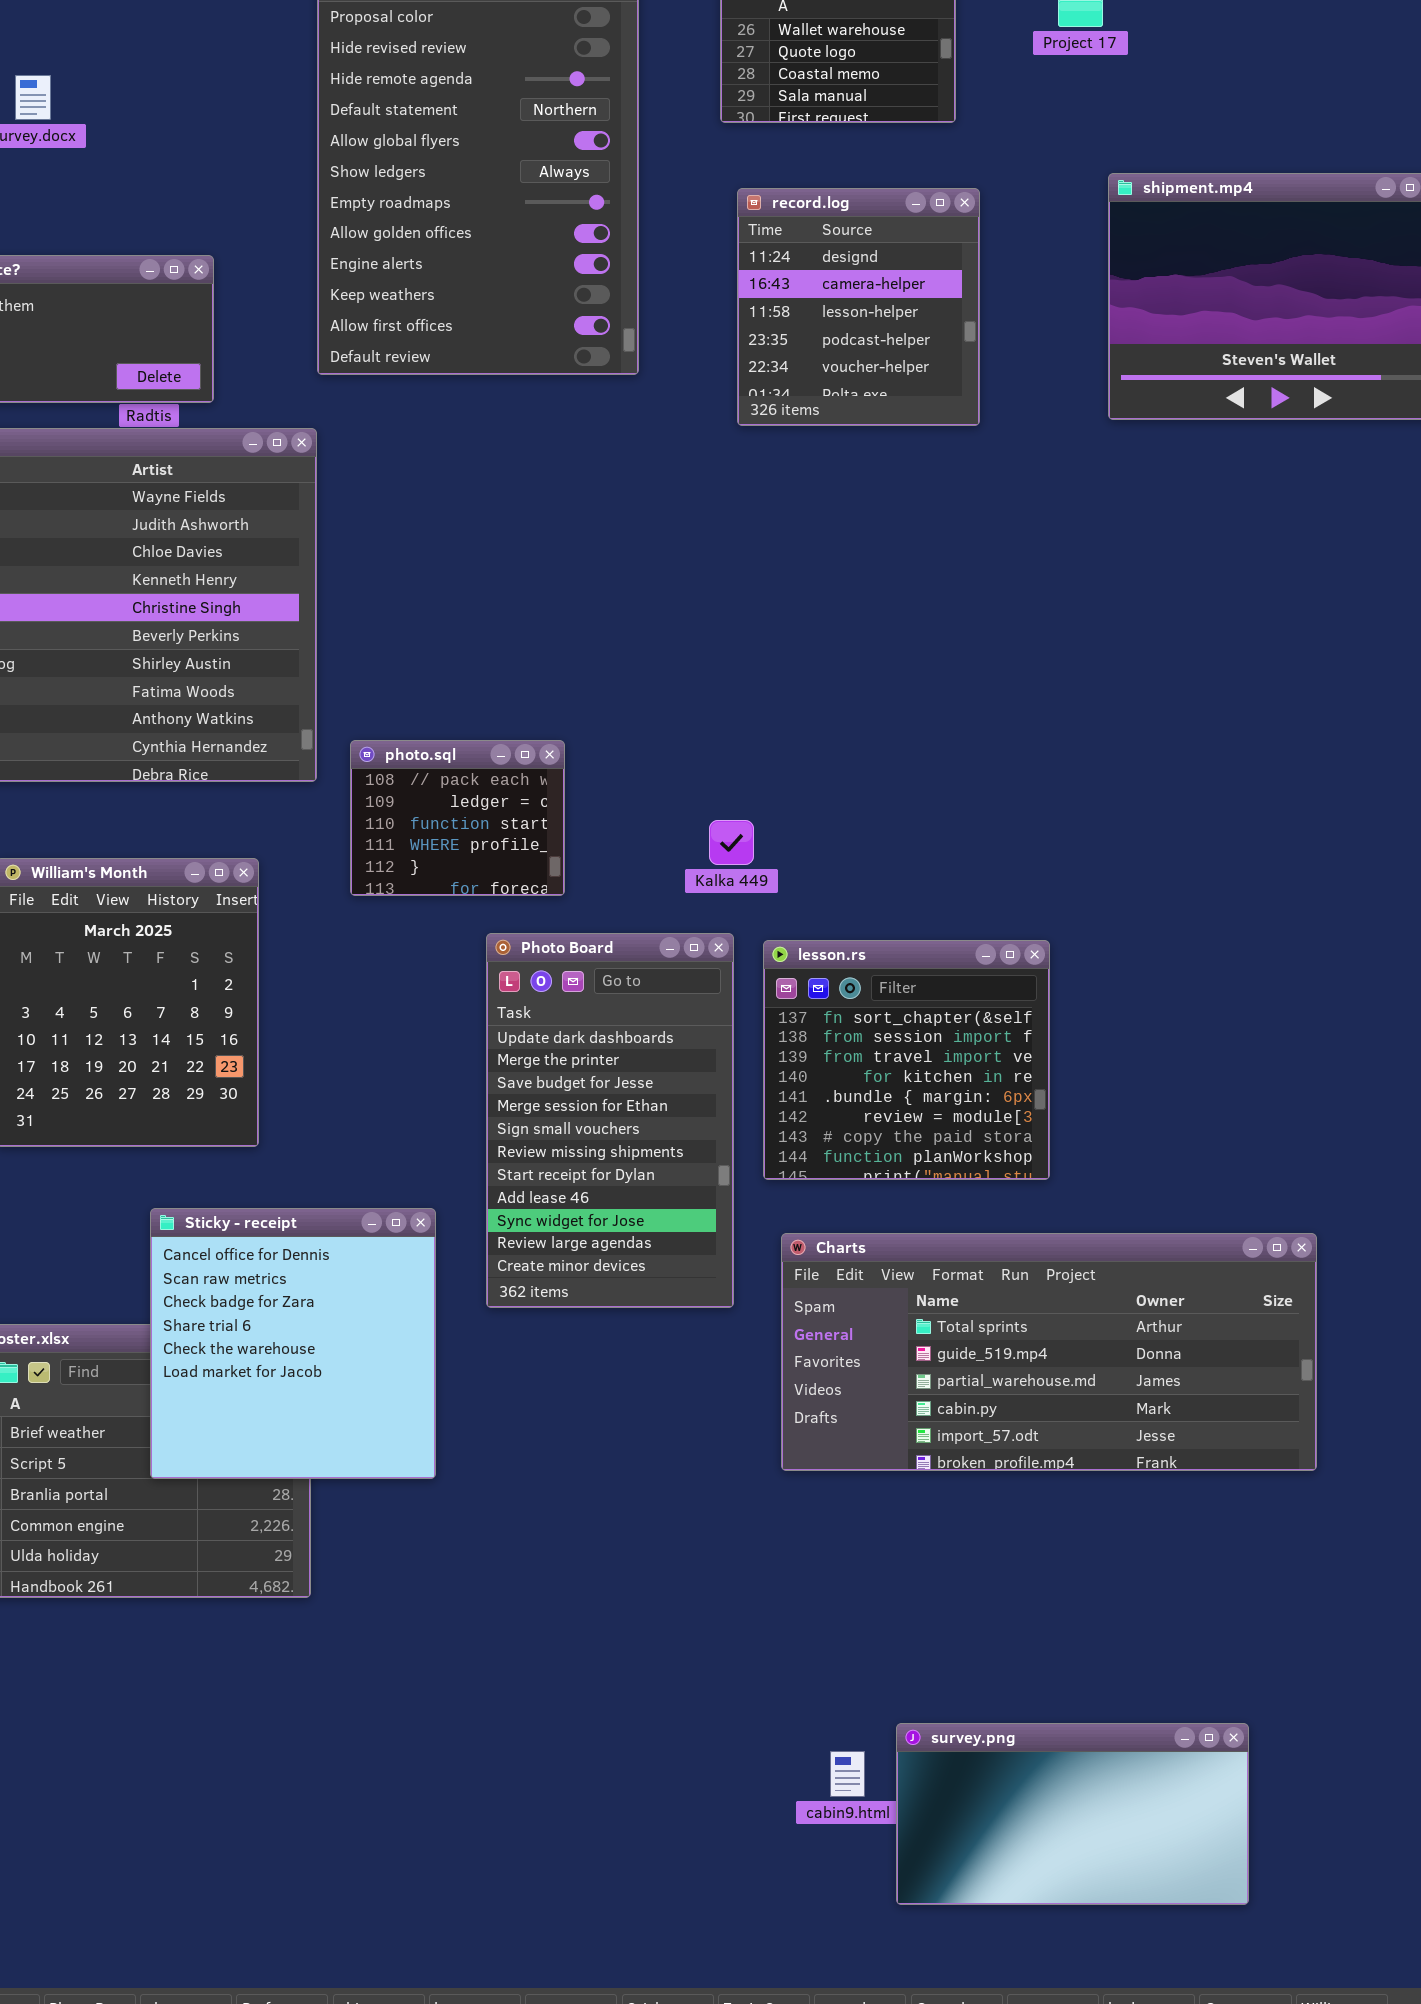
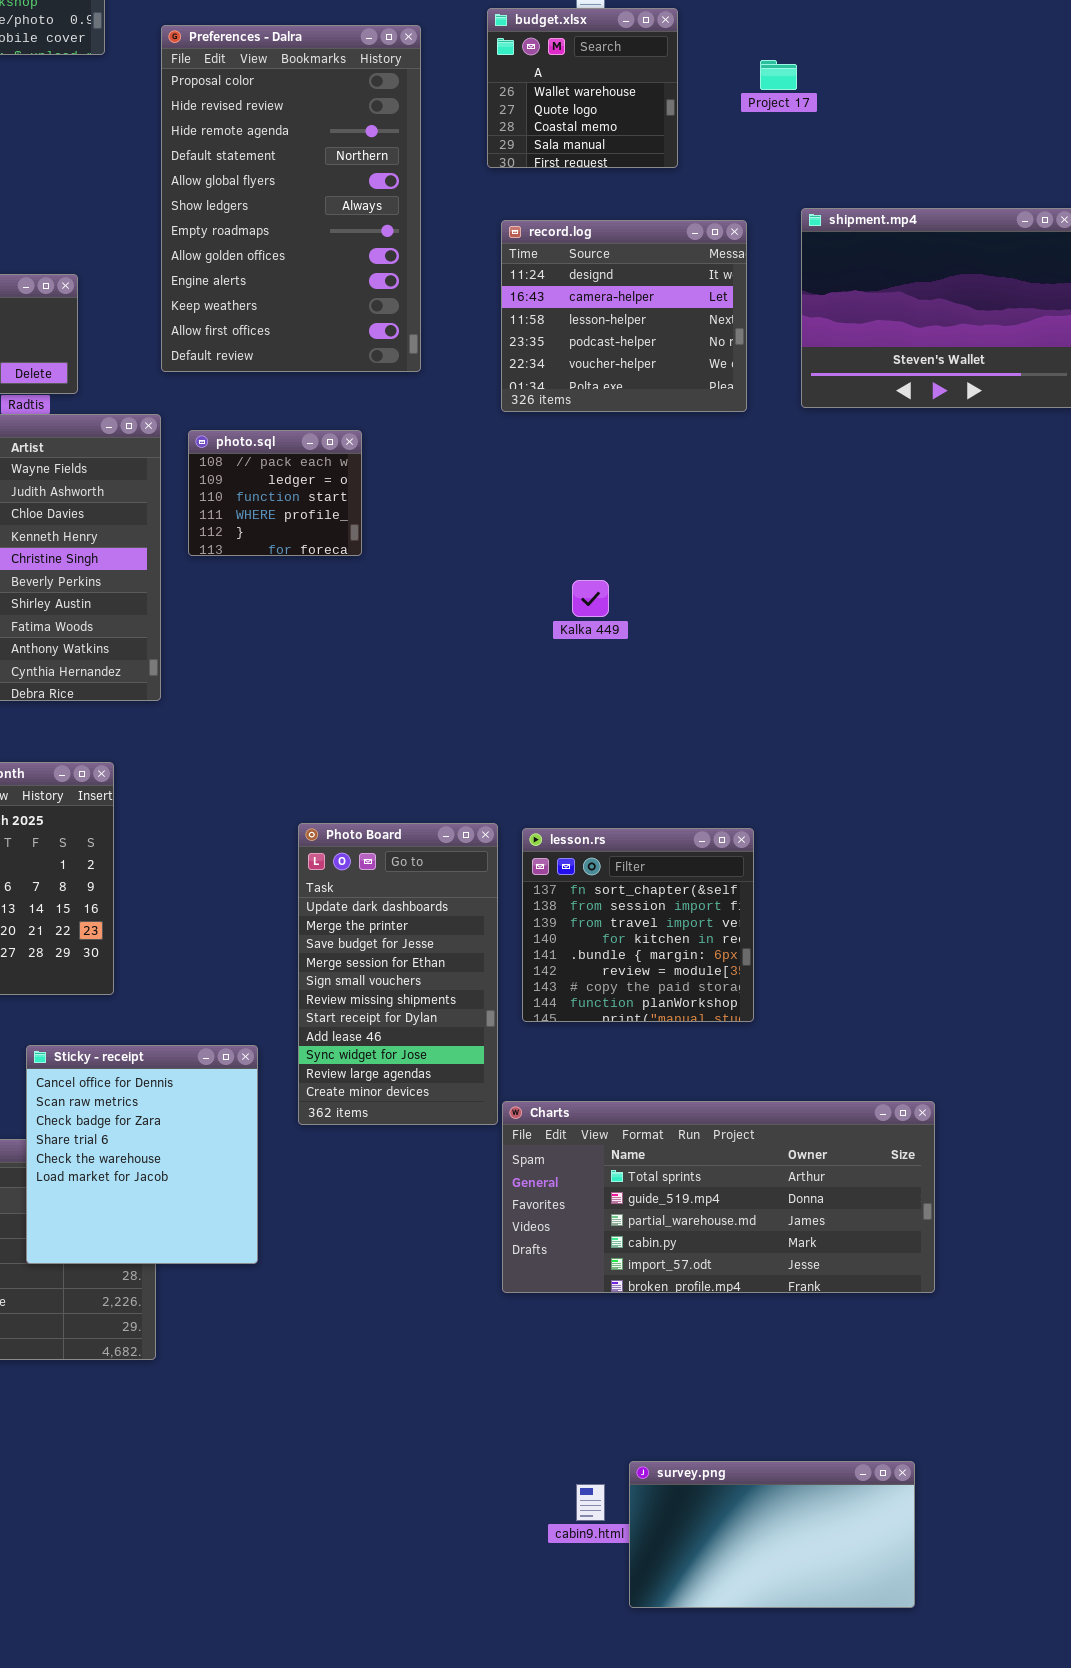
record.log: [737,188,980,426] -> [501,220,747,412], resized
photo.sql: [350,740,565,896] -> [188,430,362,556], moved
Kalka 449: [709,820,754,865] -> [572,580,609,617], moved
Charts: [781,1233,1317,1471] -> [502,1101,935,1293], moved

